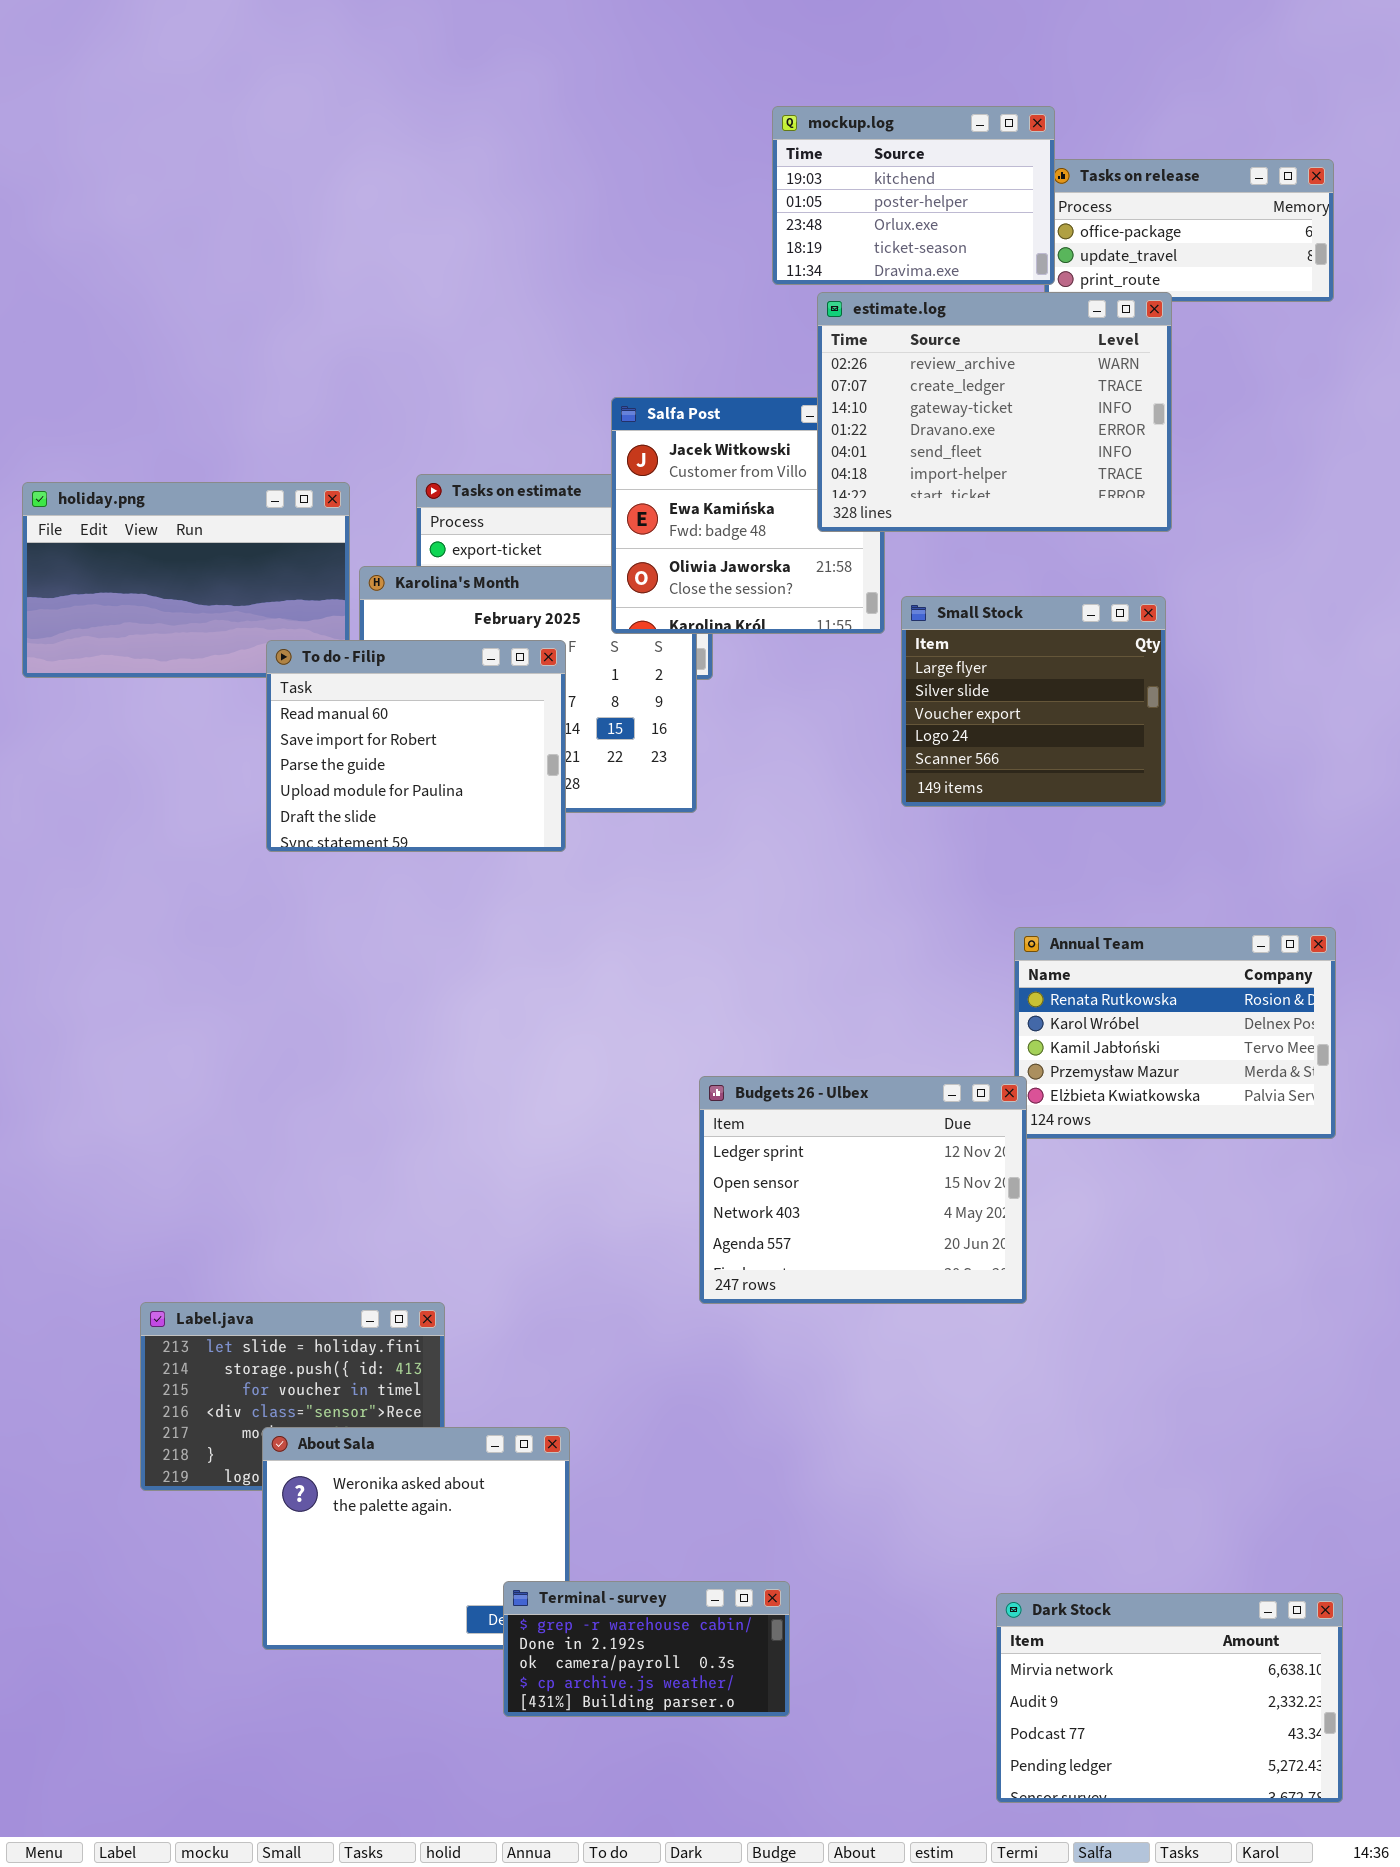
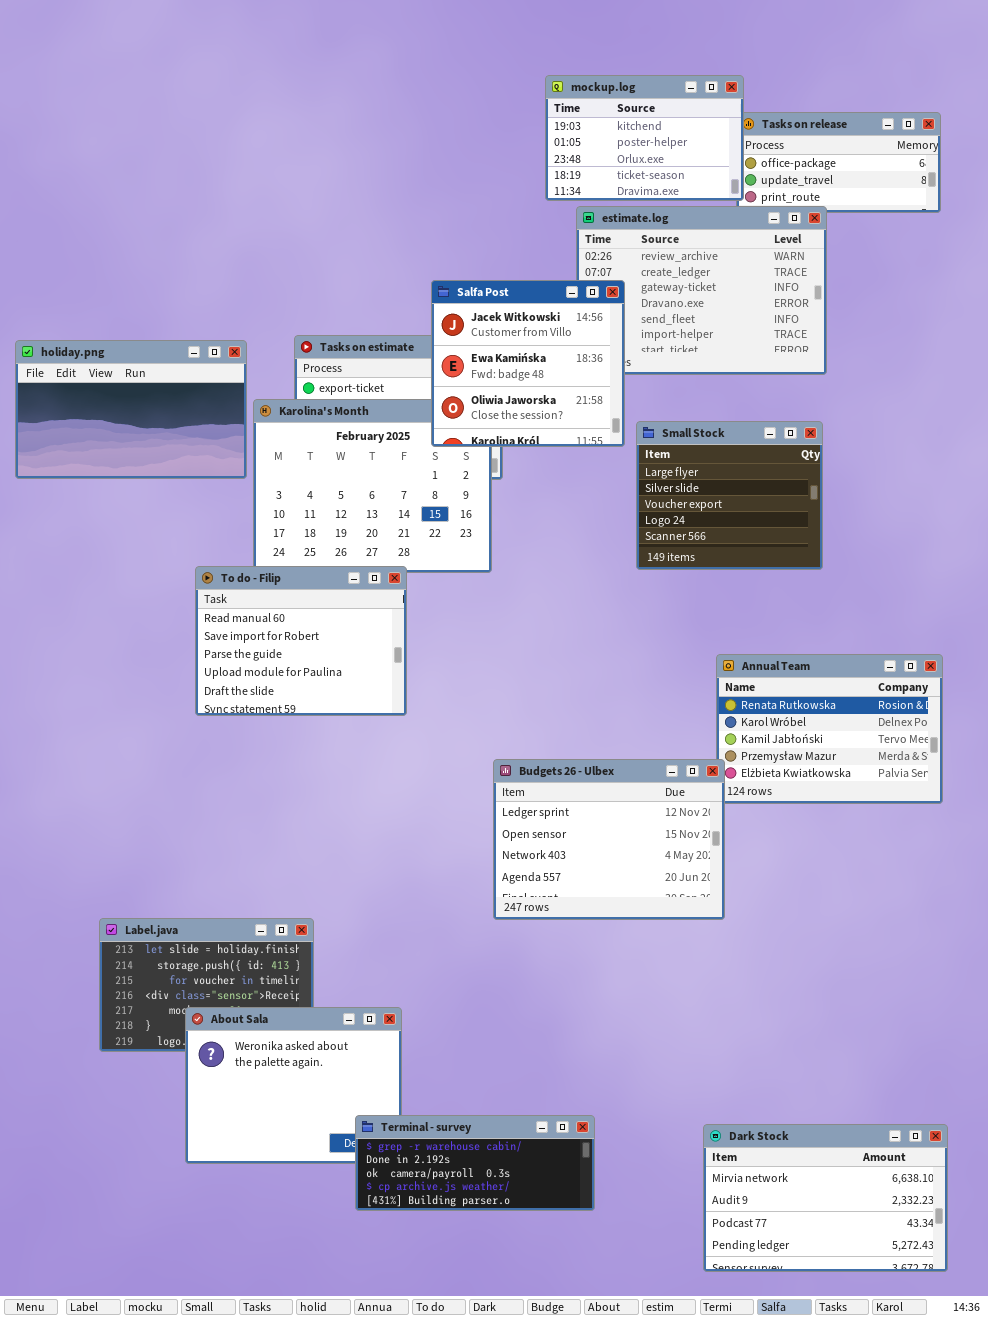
Salfa Post: [611,397,885,634] -> [431,280,625,447], raised
To do - Filip: [266,640,566,852] -> [195,566,407,716], moved
Terminal - survey: [503,1581,790,1717] -> [355,1115,595,1211], resized

